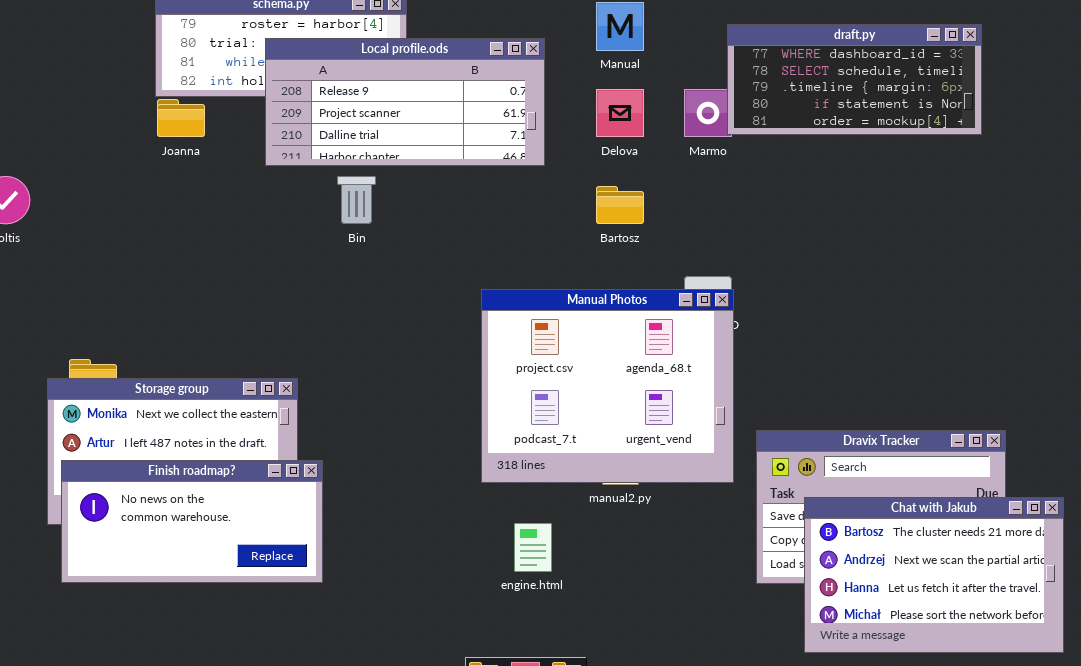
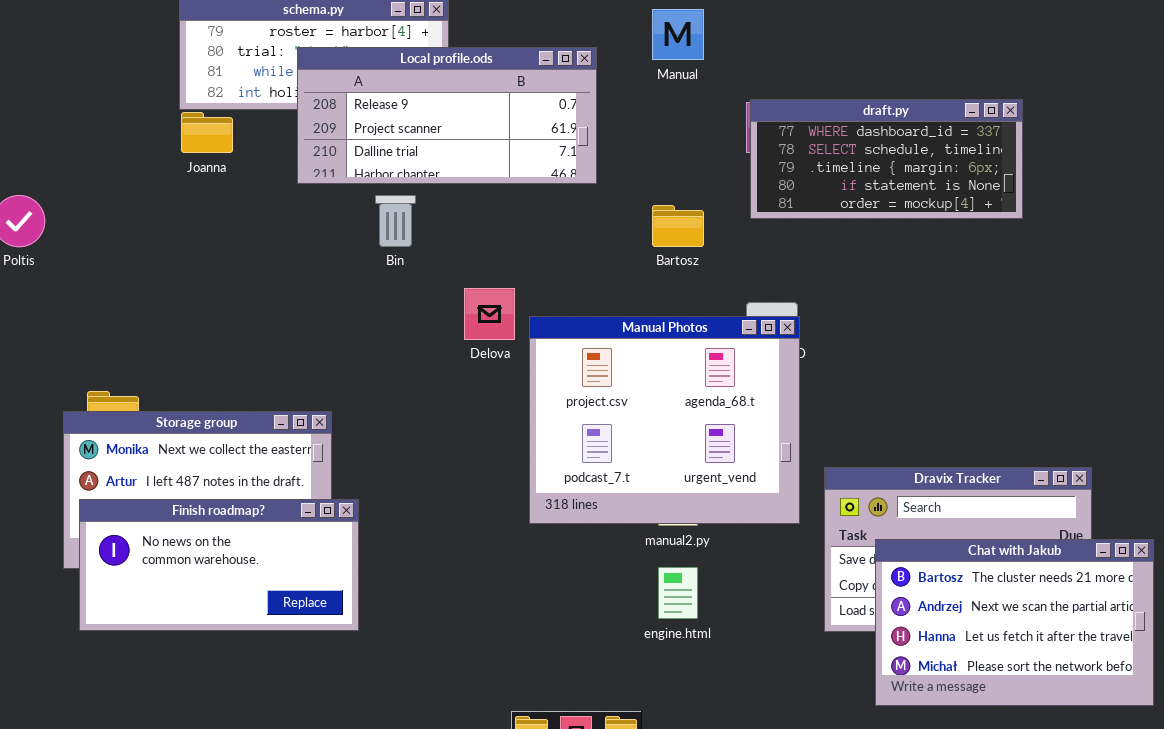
draft.py: [727,24,982,135] -> [750,99,1023,219], moved
Delova: [596,89,644,137] -> [464,288,515,340], moved
engine.html: [514,523,552,572] -> [658,567,698,619], moved

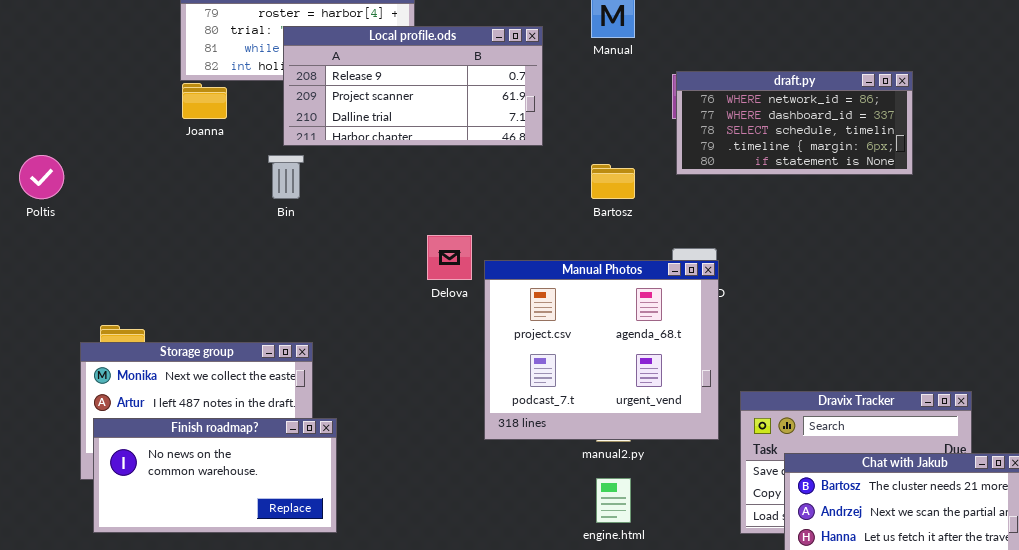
draft.py: [750,99,1023,219] -> [676,71,913,175], scrolled up 1 row
Bin: [375,195,416,247] -> [268,155,304,199], moved

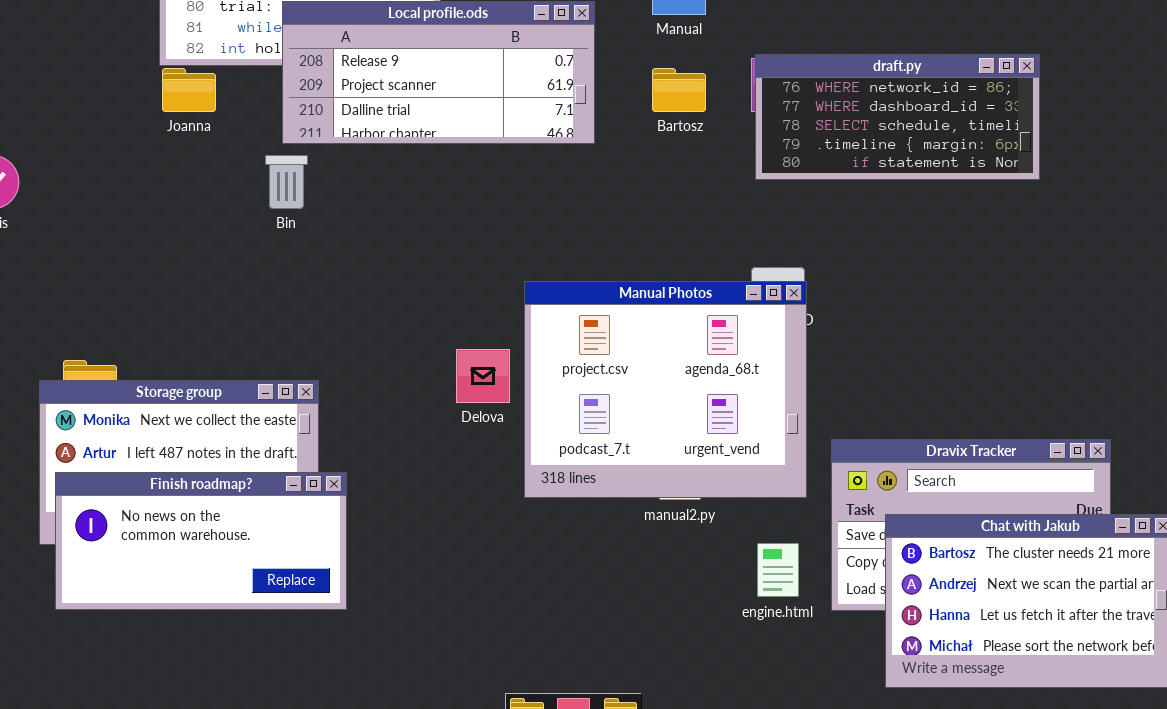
Bartosz: [591,164,635,199] -> [652,68,706,112], moved
Delova: [427,235,472,280] -> [456,349,510,403], moved
engine.html: [596,478,631,523] -> [757,543,799,597], moved

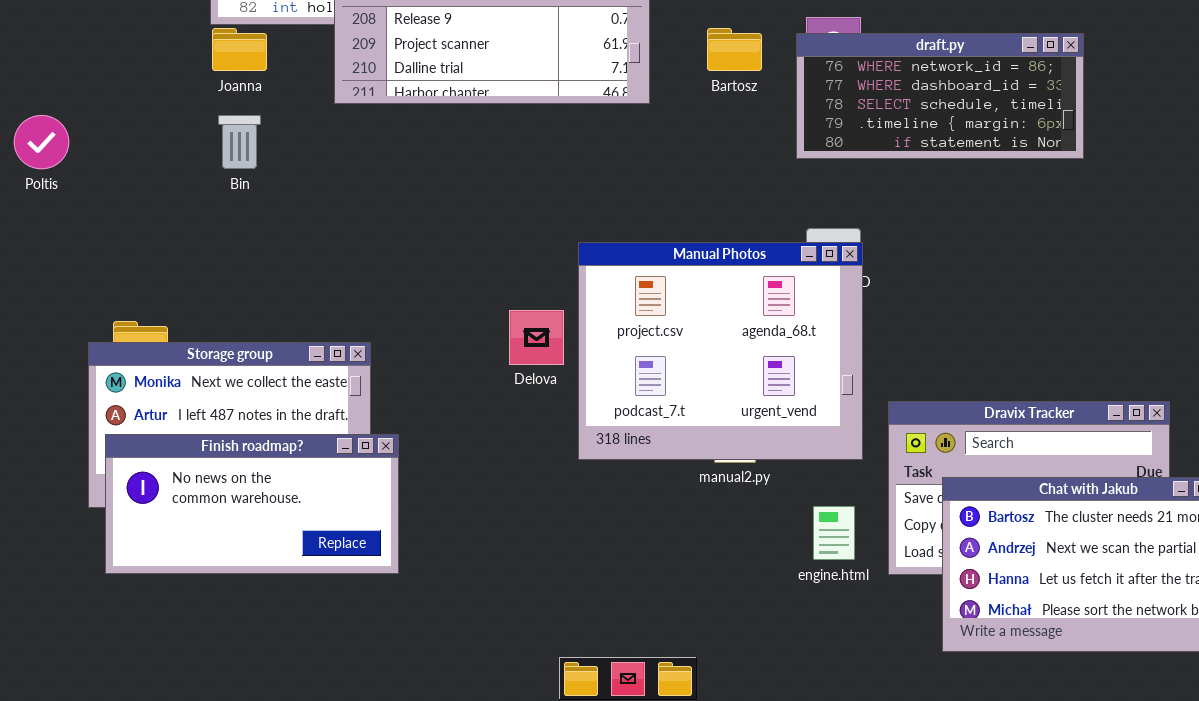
draft.py: [755,54,1040,180] -> [796,33,1084,159], moved
Bin: [265,155,308,209] -> [218,115,261,169], moved

